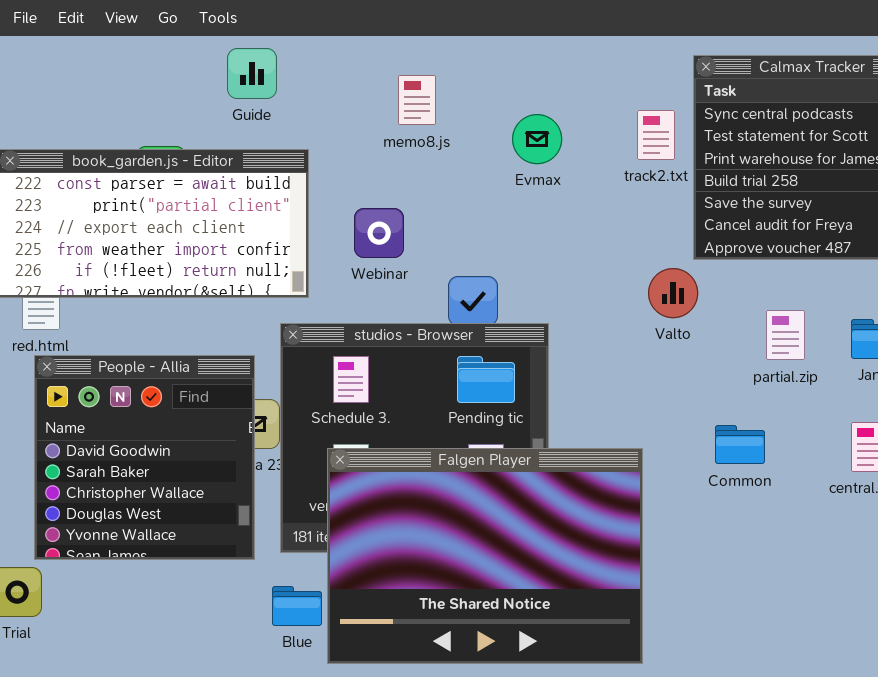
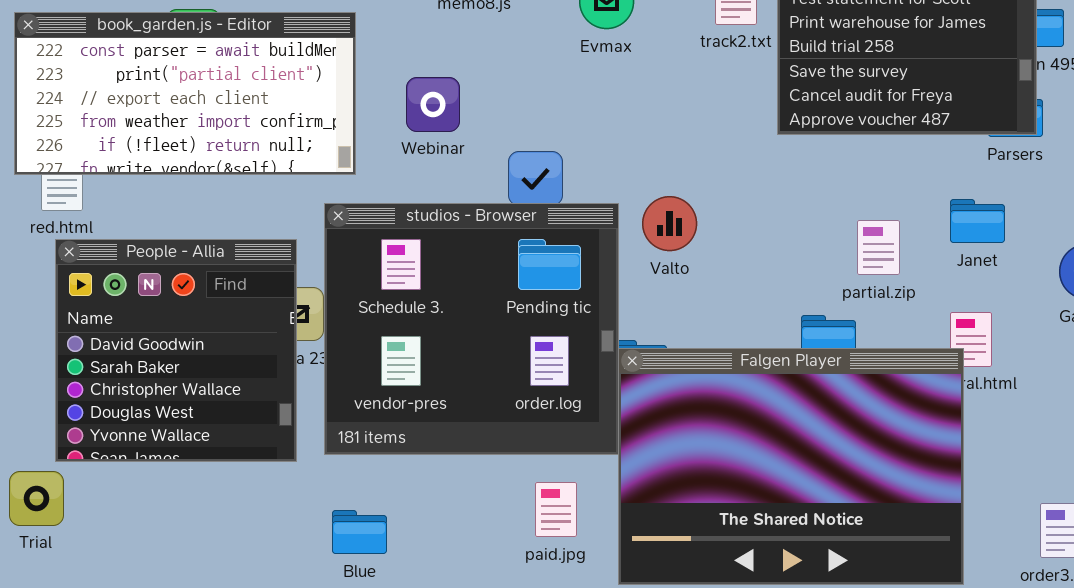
Valto: [648,268,698,318] -> [642,196,697,251], moved
partial.zip: [766,310,805,360] -> [857,220,900,275], moved
Falgen Player: [327,448,643,664] -> [618,348,964,585], moved
Blue: [272,586,322,626] -> [332,510,387,554], moved

